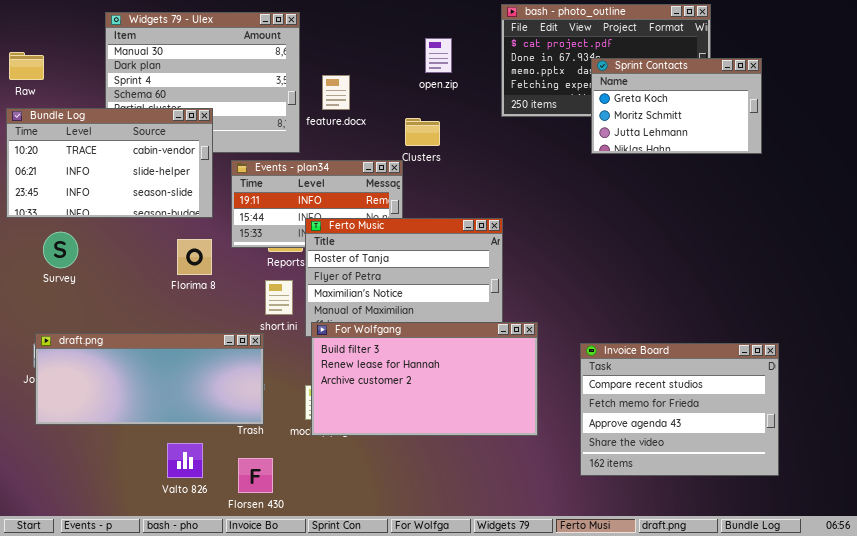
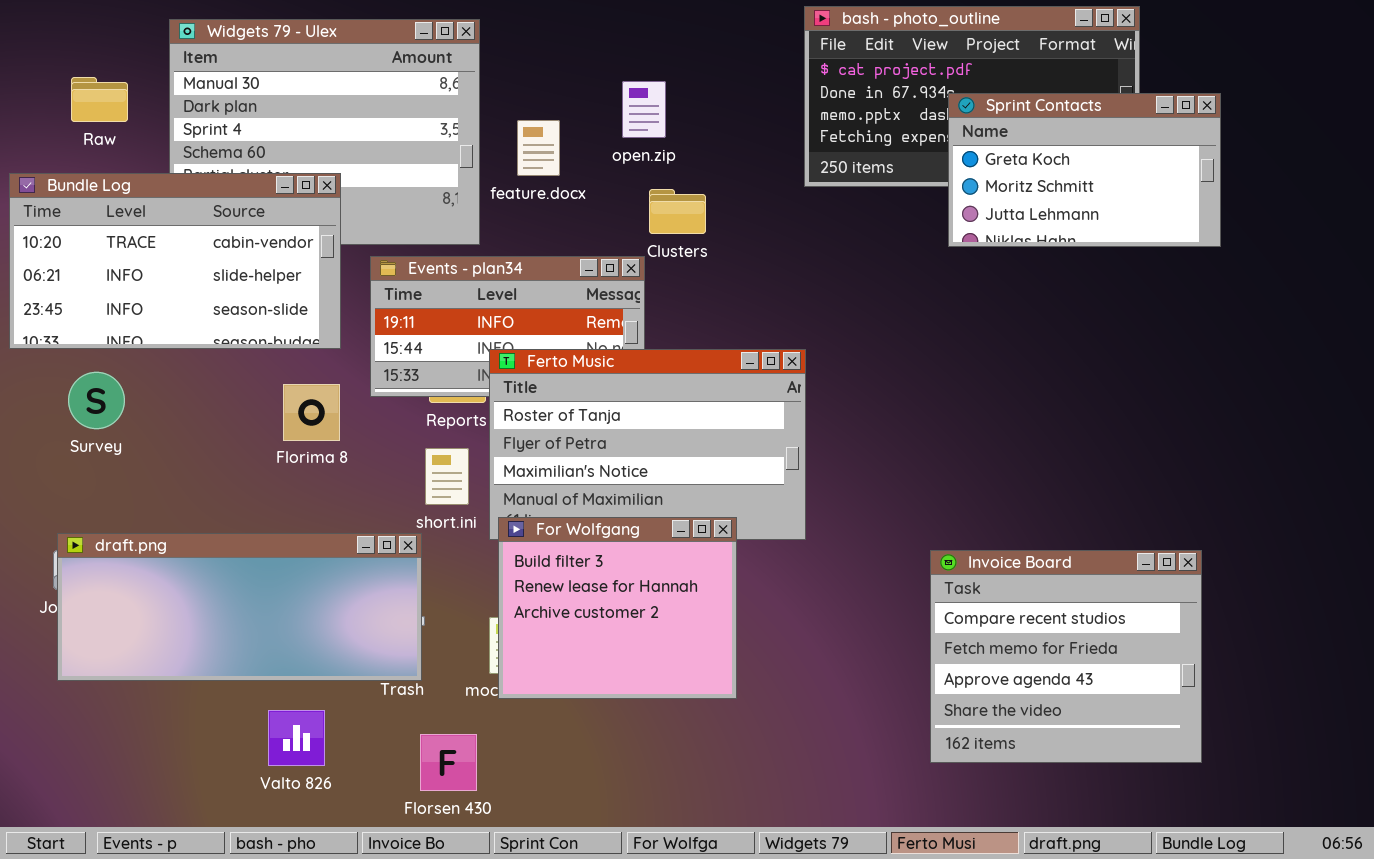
open.zip: [425,38,452,73] -> [622,81,666,138], moved
Raw: [9,52,44,80] -> [71,77,128,122], moved
For Wolfgang: [311,322,538,436] -> [498,517,737,699], resized
Invoice Board: [580,343,779,476] -> [930,550,1202,763], resized
Florsen 430: [238,458,273,493] -> [420,734,477,791], moved

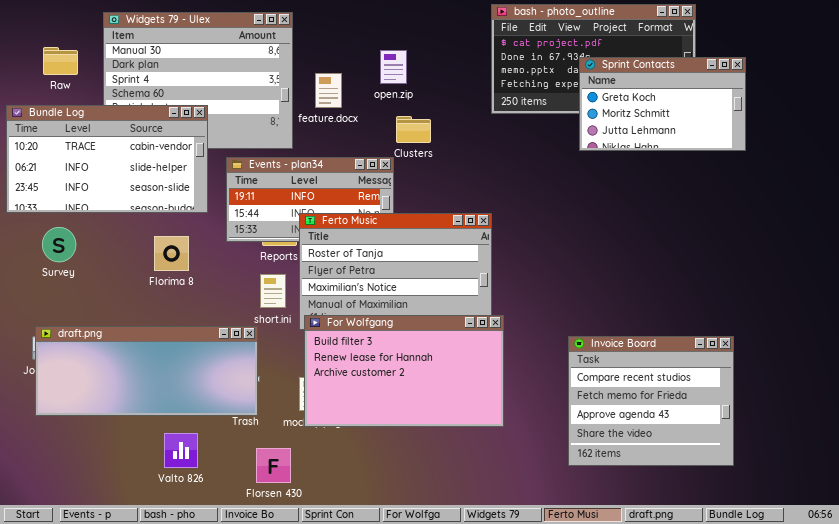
Florima 8: [283,384,340,441] -> [154,236,189,271], moved
For Wolfgang: [498,517,737,699] -> [304,315,504,427], resized

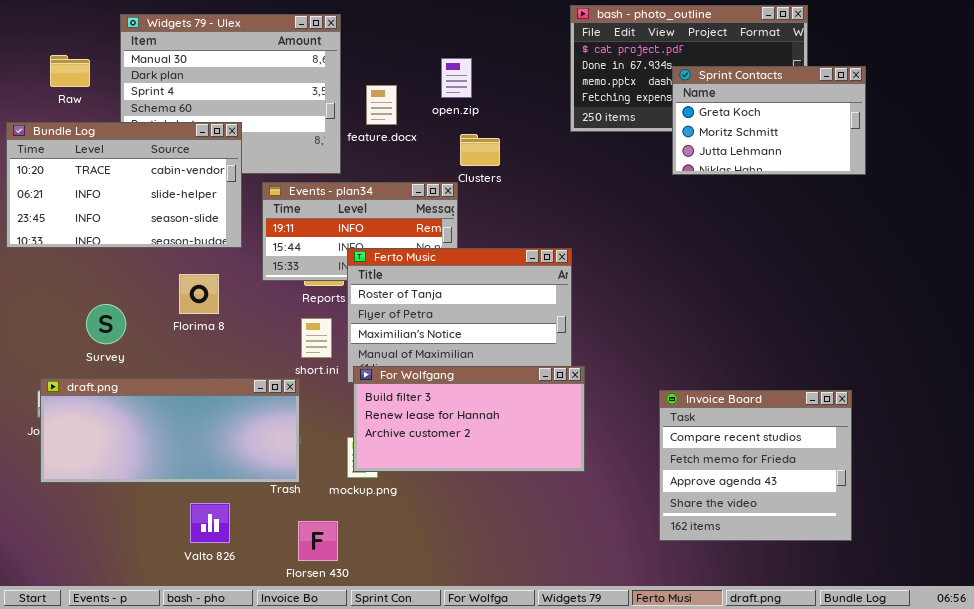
Survey: [42,227,76,262] -> [86,304,126,344], moved
For Wolfgang: [304,315,504,427] -> [353,366,585,472], resized

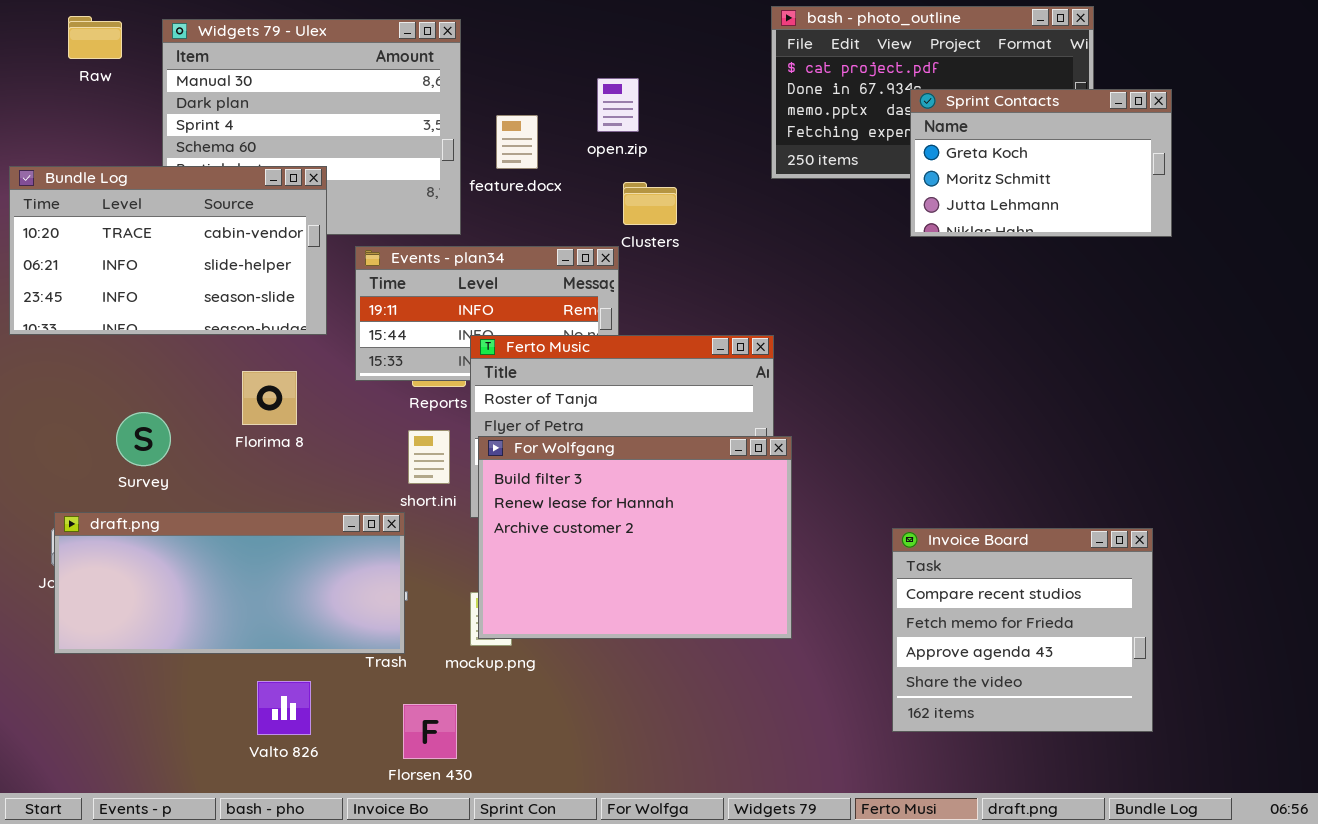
Raw: [50,55,90,87] -> [68,16,122,59], moved
For Wolfgang: [353,366,585,472] -> [478,436,792,639], resized

